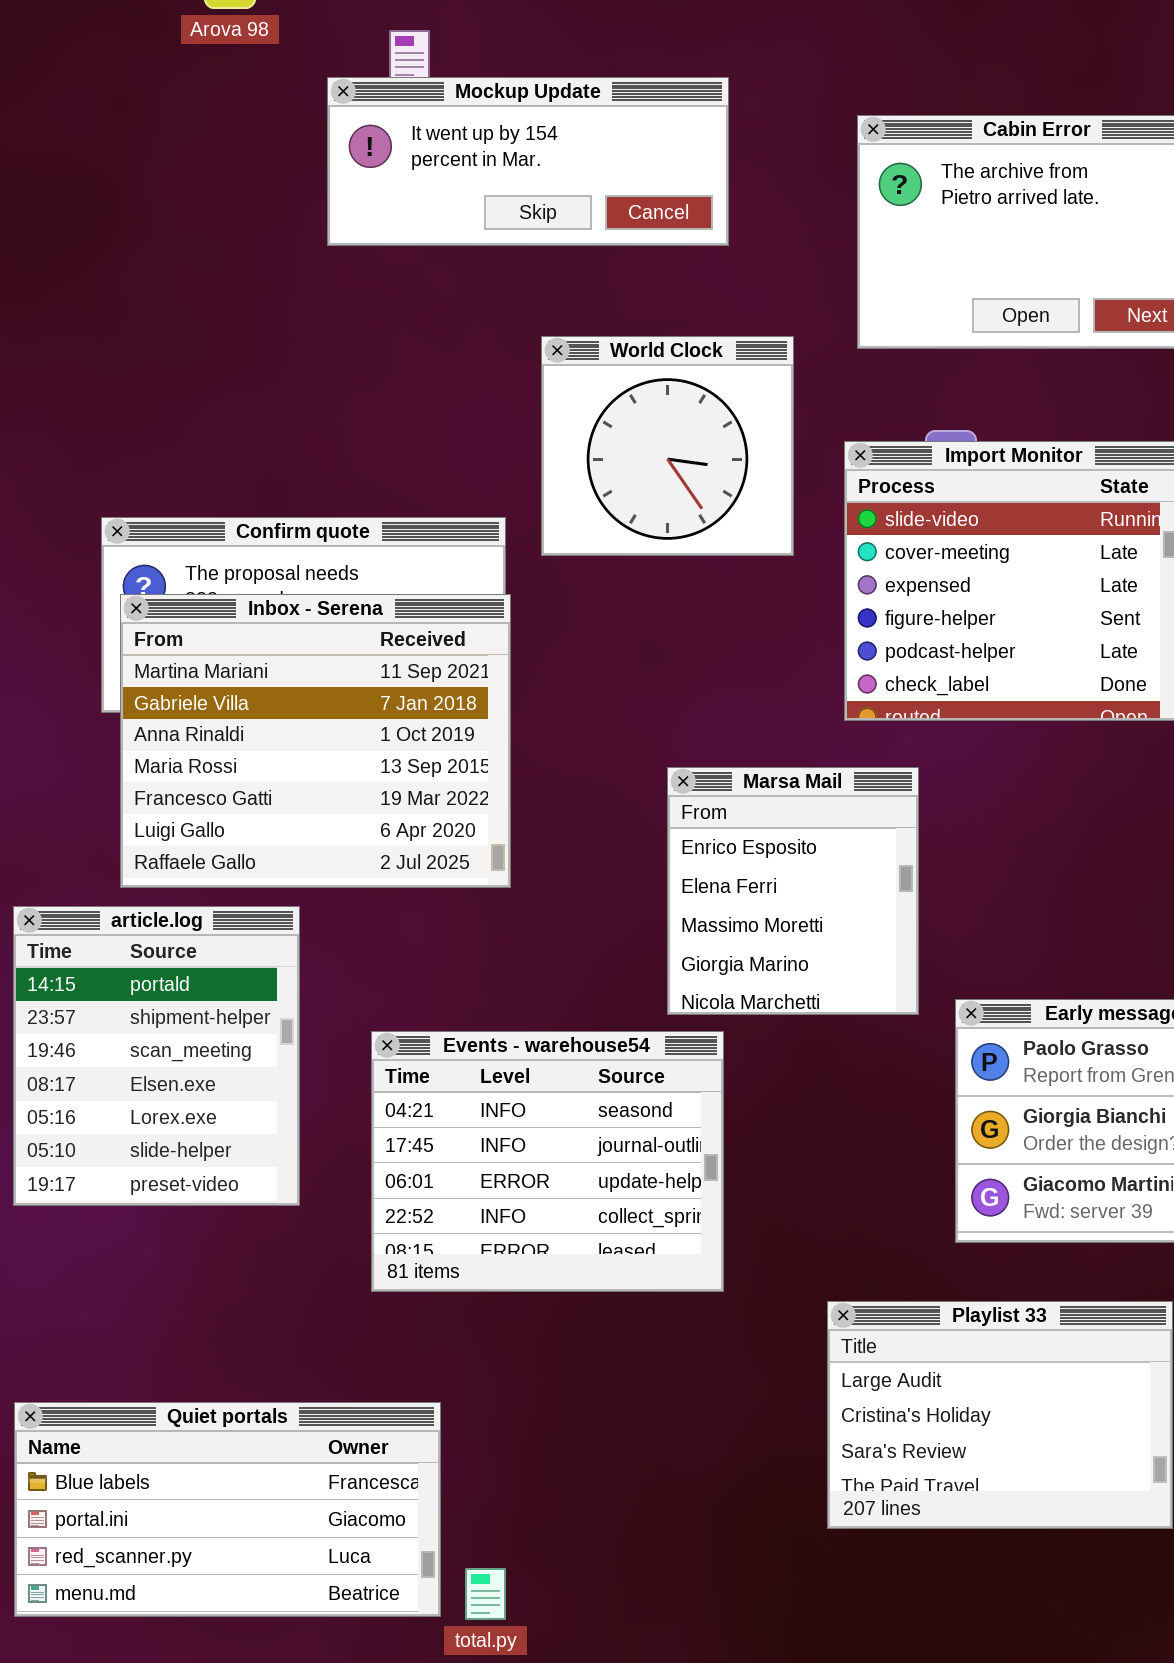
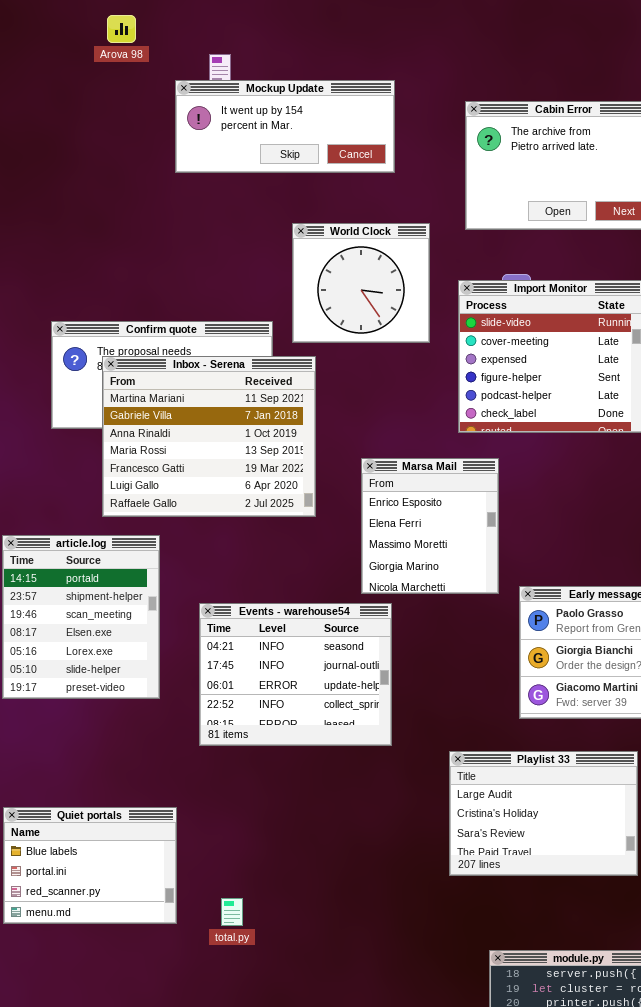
Inbox - Serena: [120,594,511,888] -> [102,356,316,517], moved
Quiet portals: [14,1402,441,1617] -> [3,807,177,924], resized
total.py: [465,1568,506,1620] -> [221,898,243,926], moved

